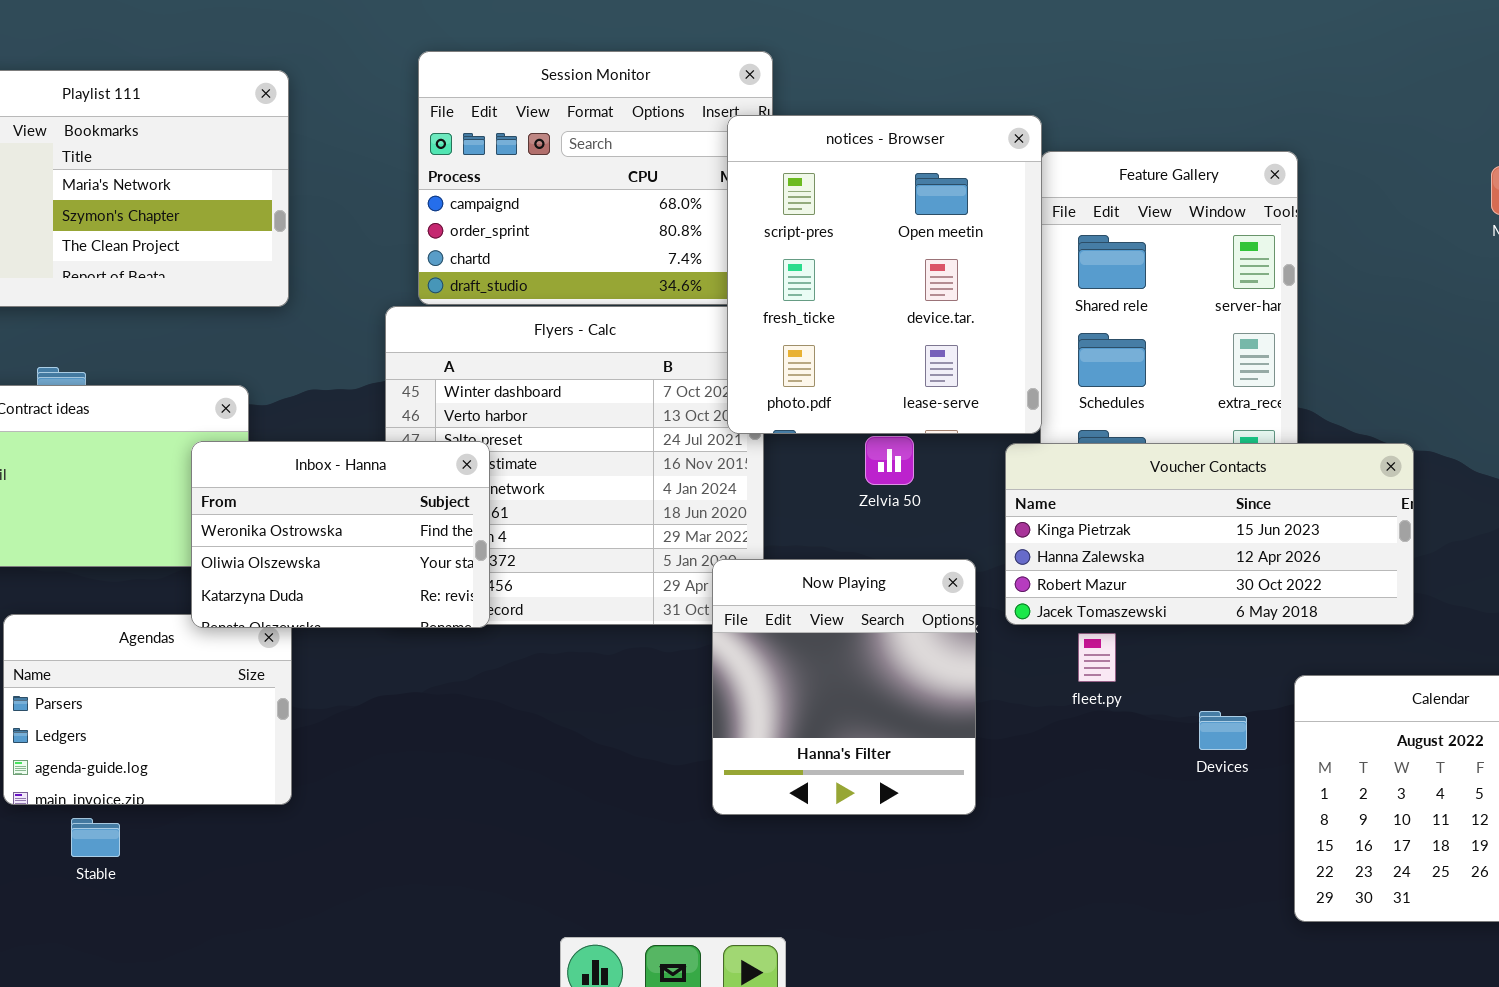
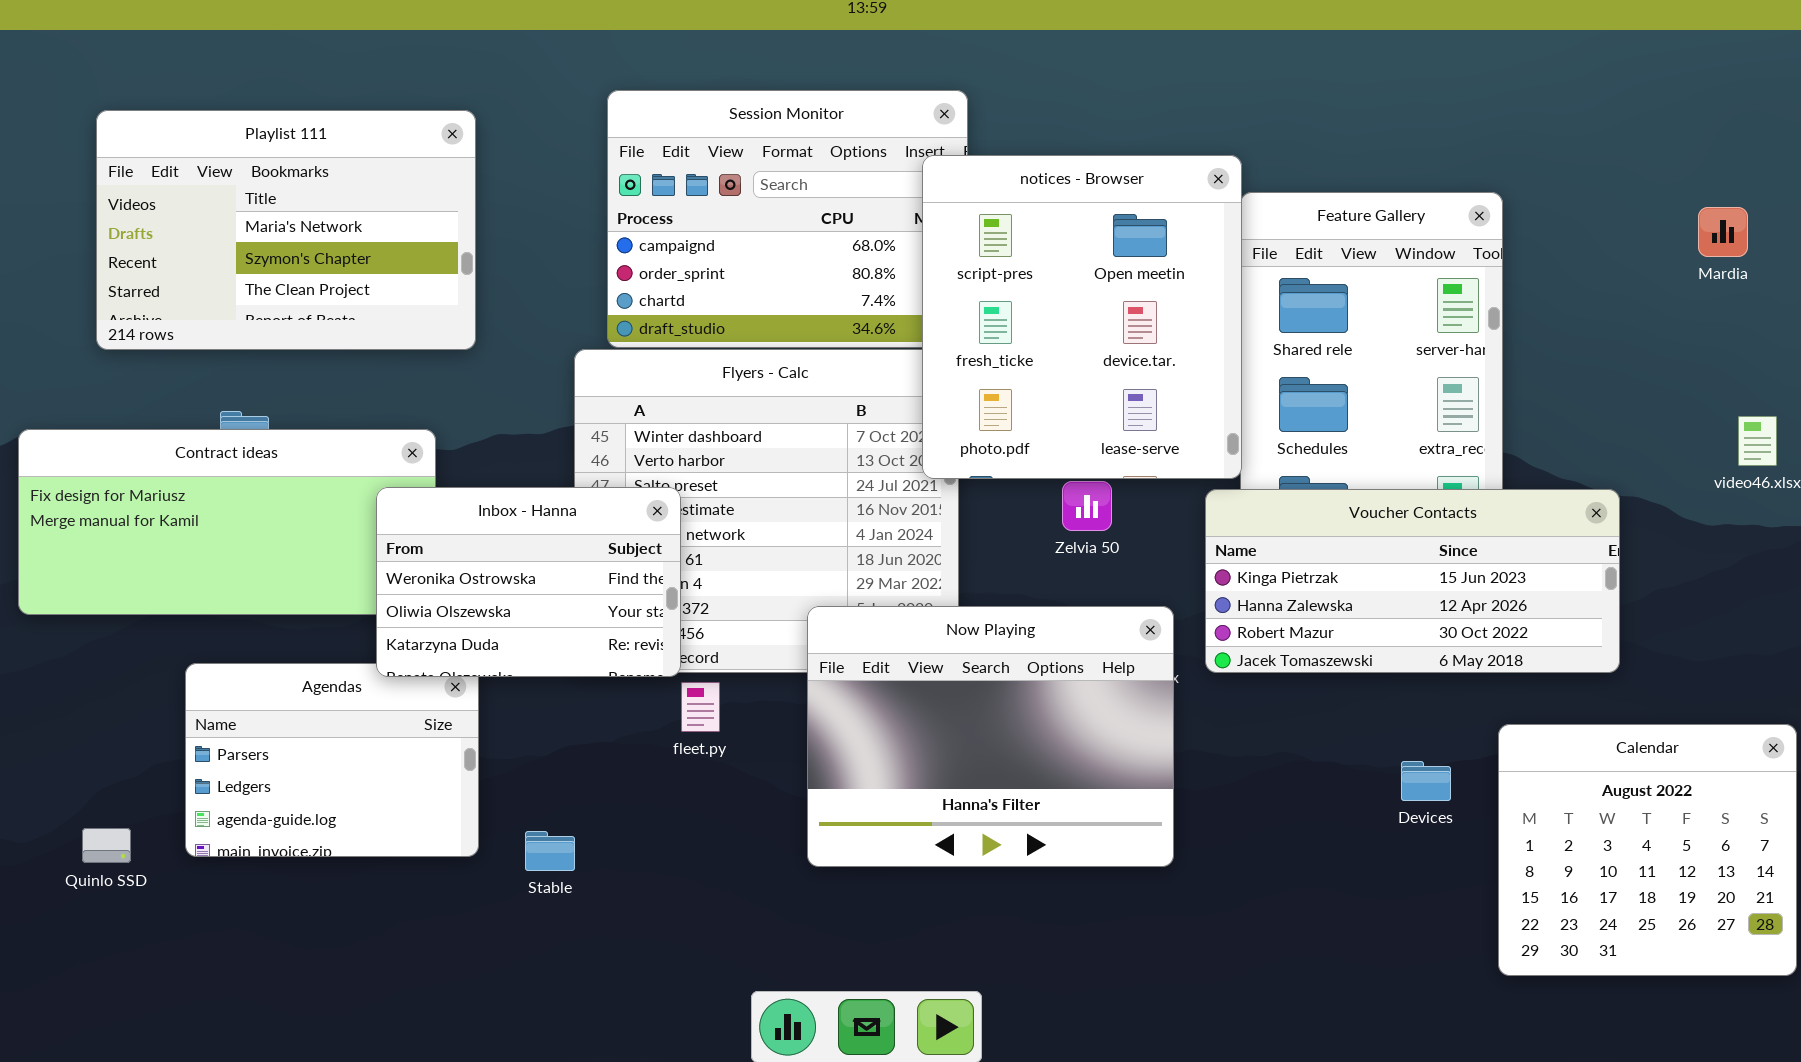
Now Playing: [712,559,976,815] -> [807,606,1174,867], resized
fleet.py: [1078,633,1116,682] -> [681,682,720,732], moved
Stable: [71,818,120,857] -> [525,831,575,871], moved

